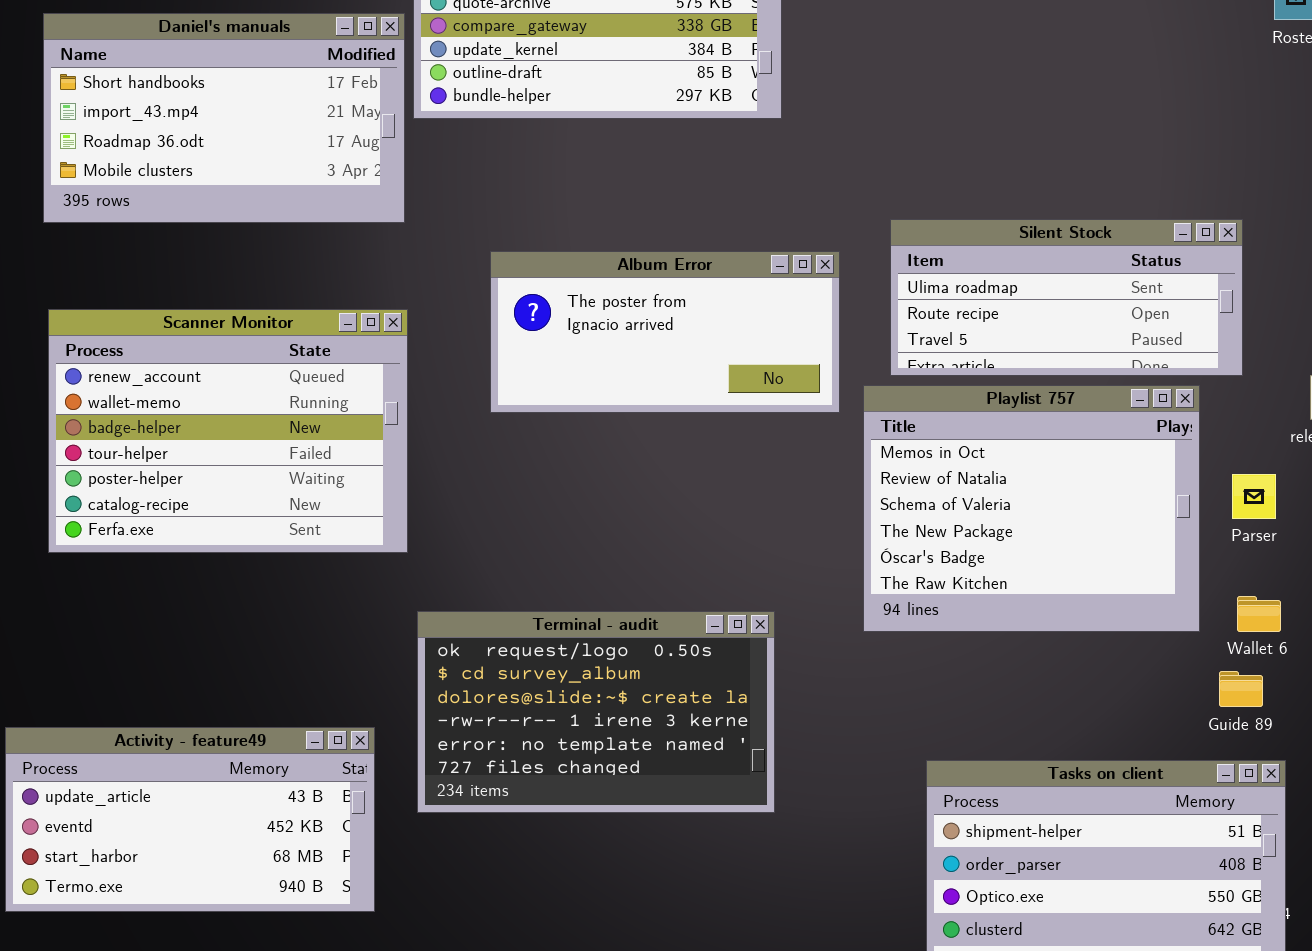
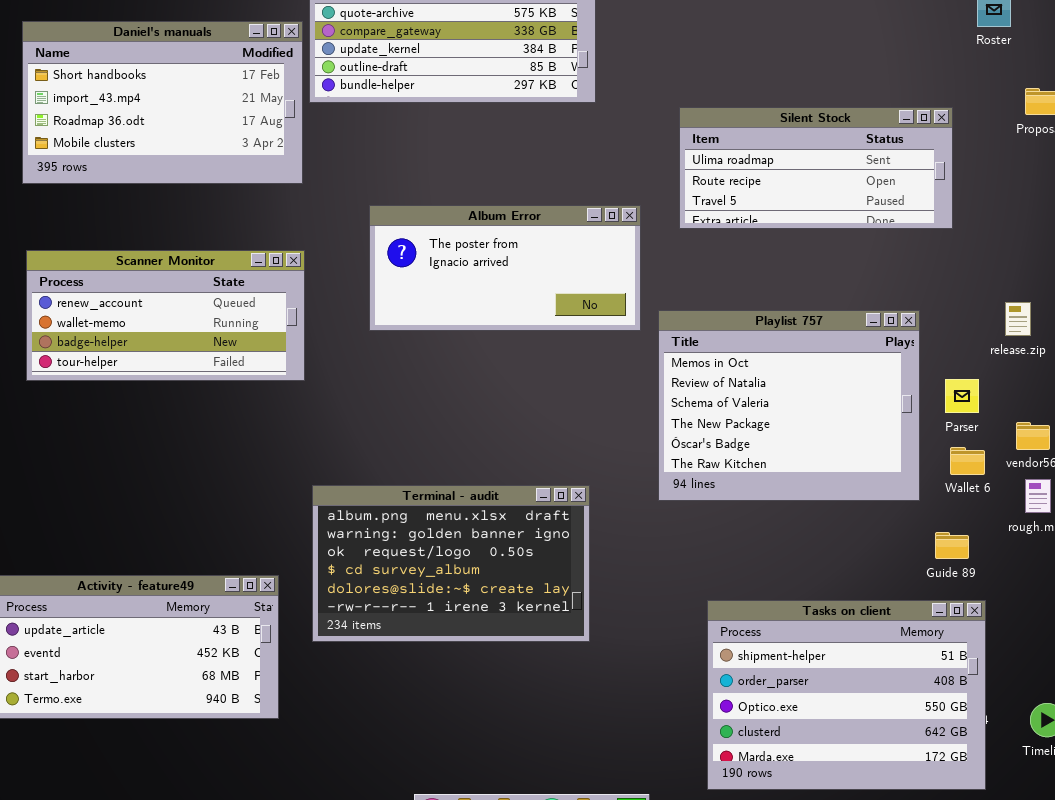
Silent Stock: [890,219,1243,376] -> [679,107,953,229], moved
Scanner Monitor: [48,309,408,553] -> [26,250,305,381], resized
Wallet 6: [1237,596,1281,632] -> [950,447,985,475], moved
Terminal - audit: [417,611,775,813] -> [312,485,590,642], scrolled up 2 rows

